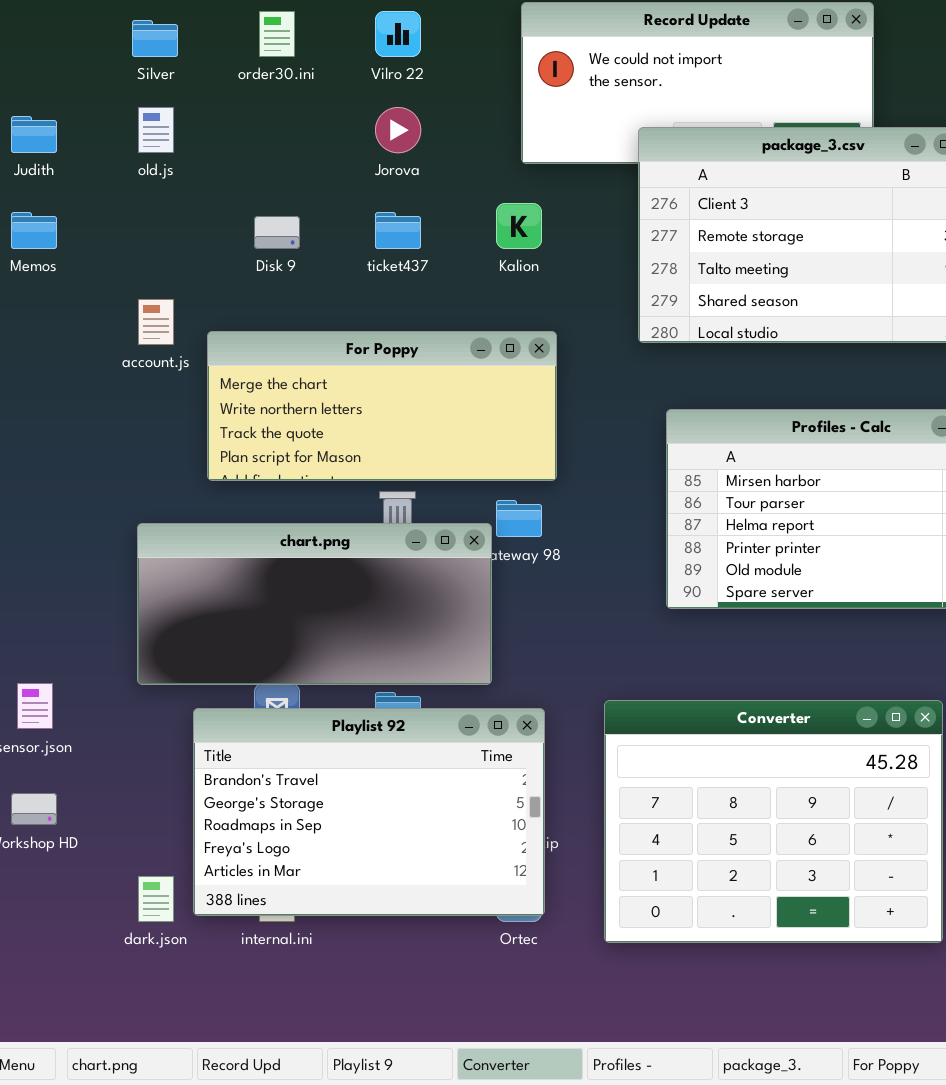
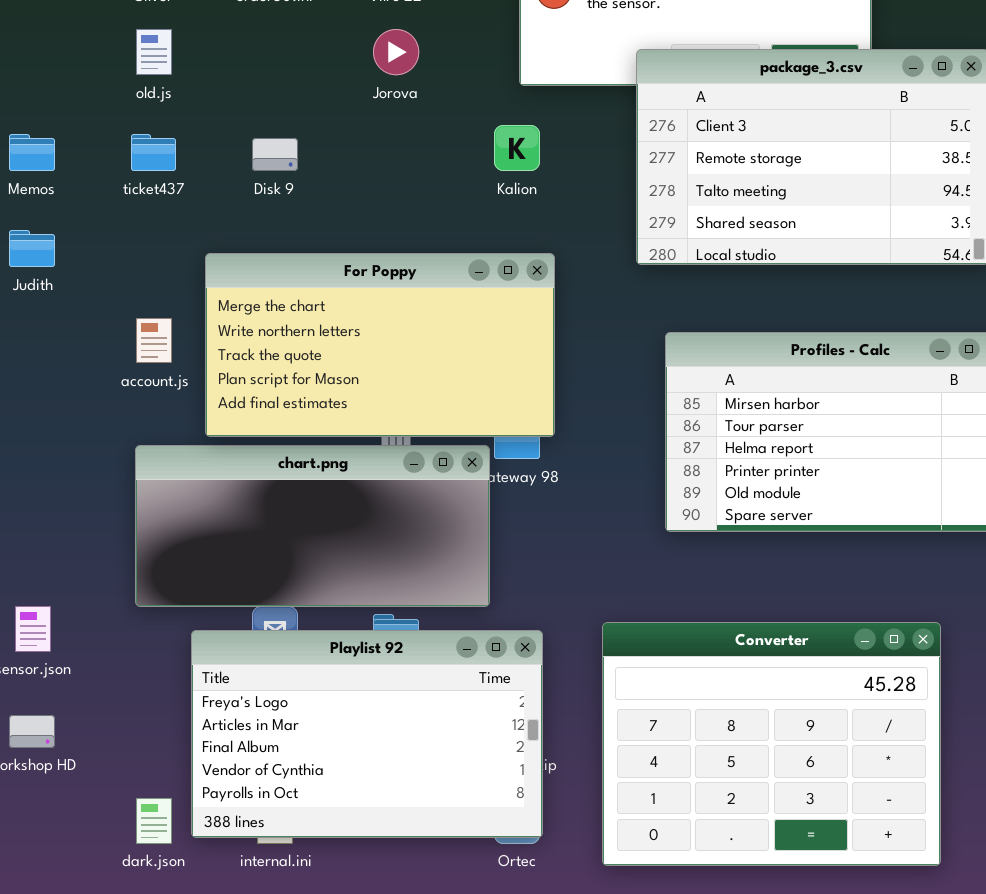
Judith: [11,116,57,153] -> [9,230,55,267], moved
ticket437: [375,212,421,249] -> [131,134,176,171], moved
account.js: [138,299,174,345] -> [136,318,172,363], moved
For Poppy: [207,331,557,481] -> [205,253,555,437], resized
Playlist 92: [193,708,545,916] -> [191,630,543,838], scrolled down 3 rows

